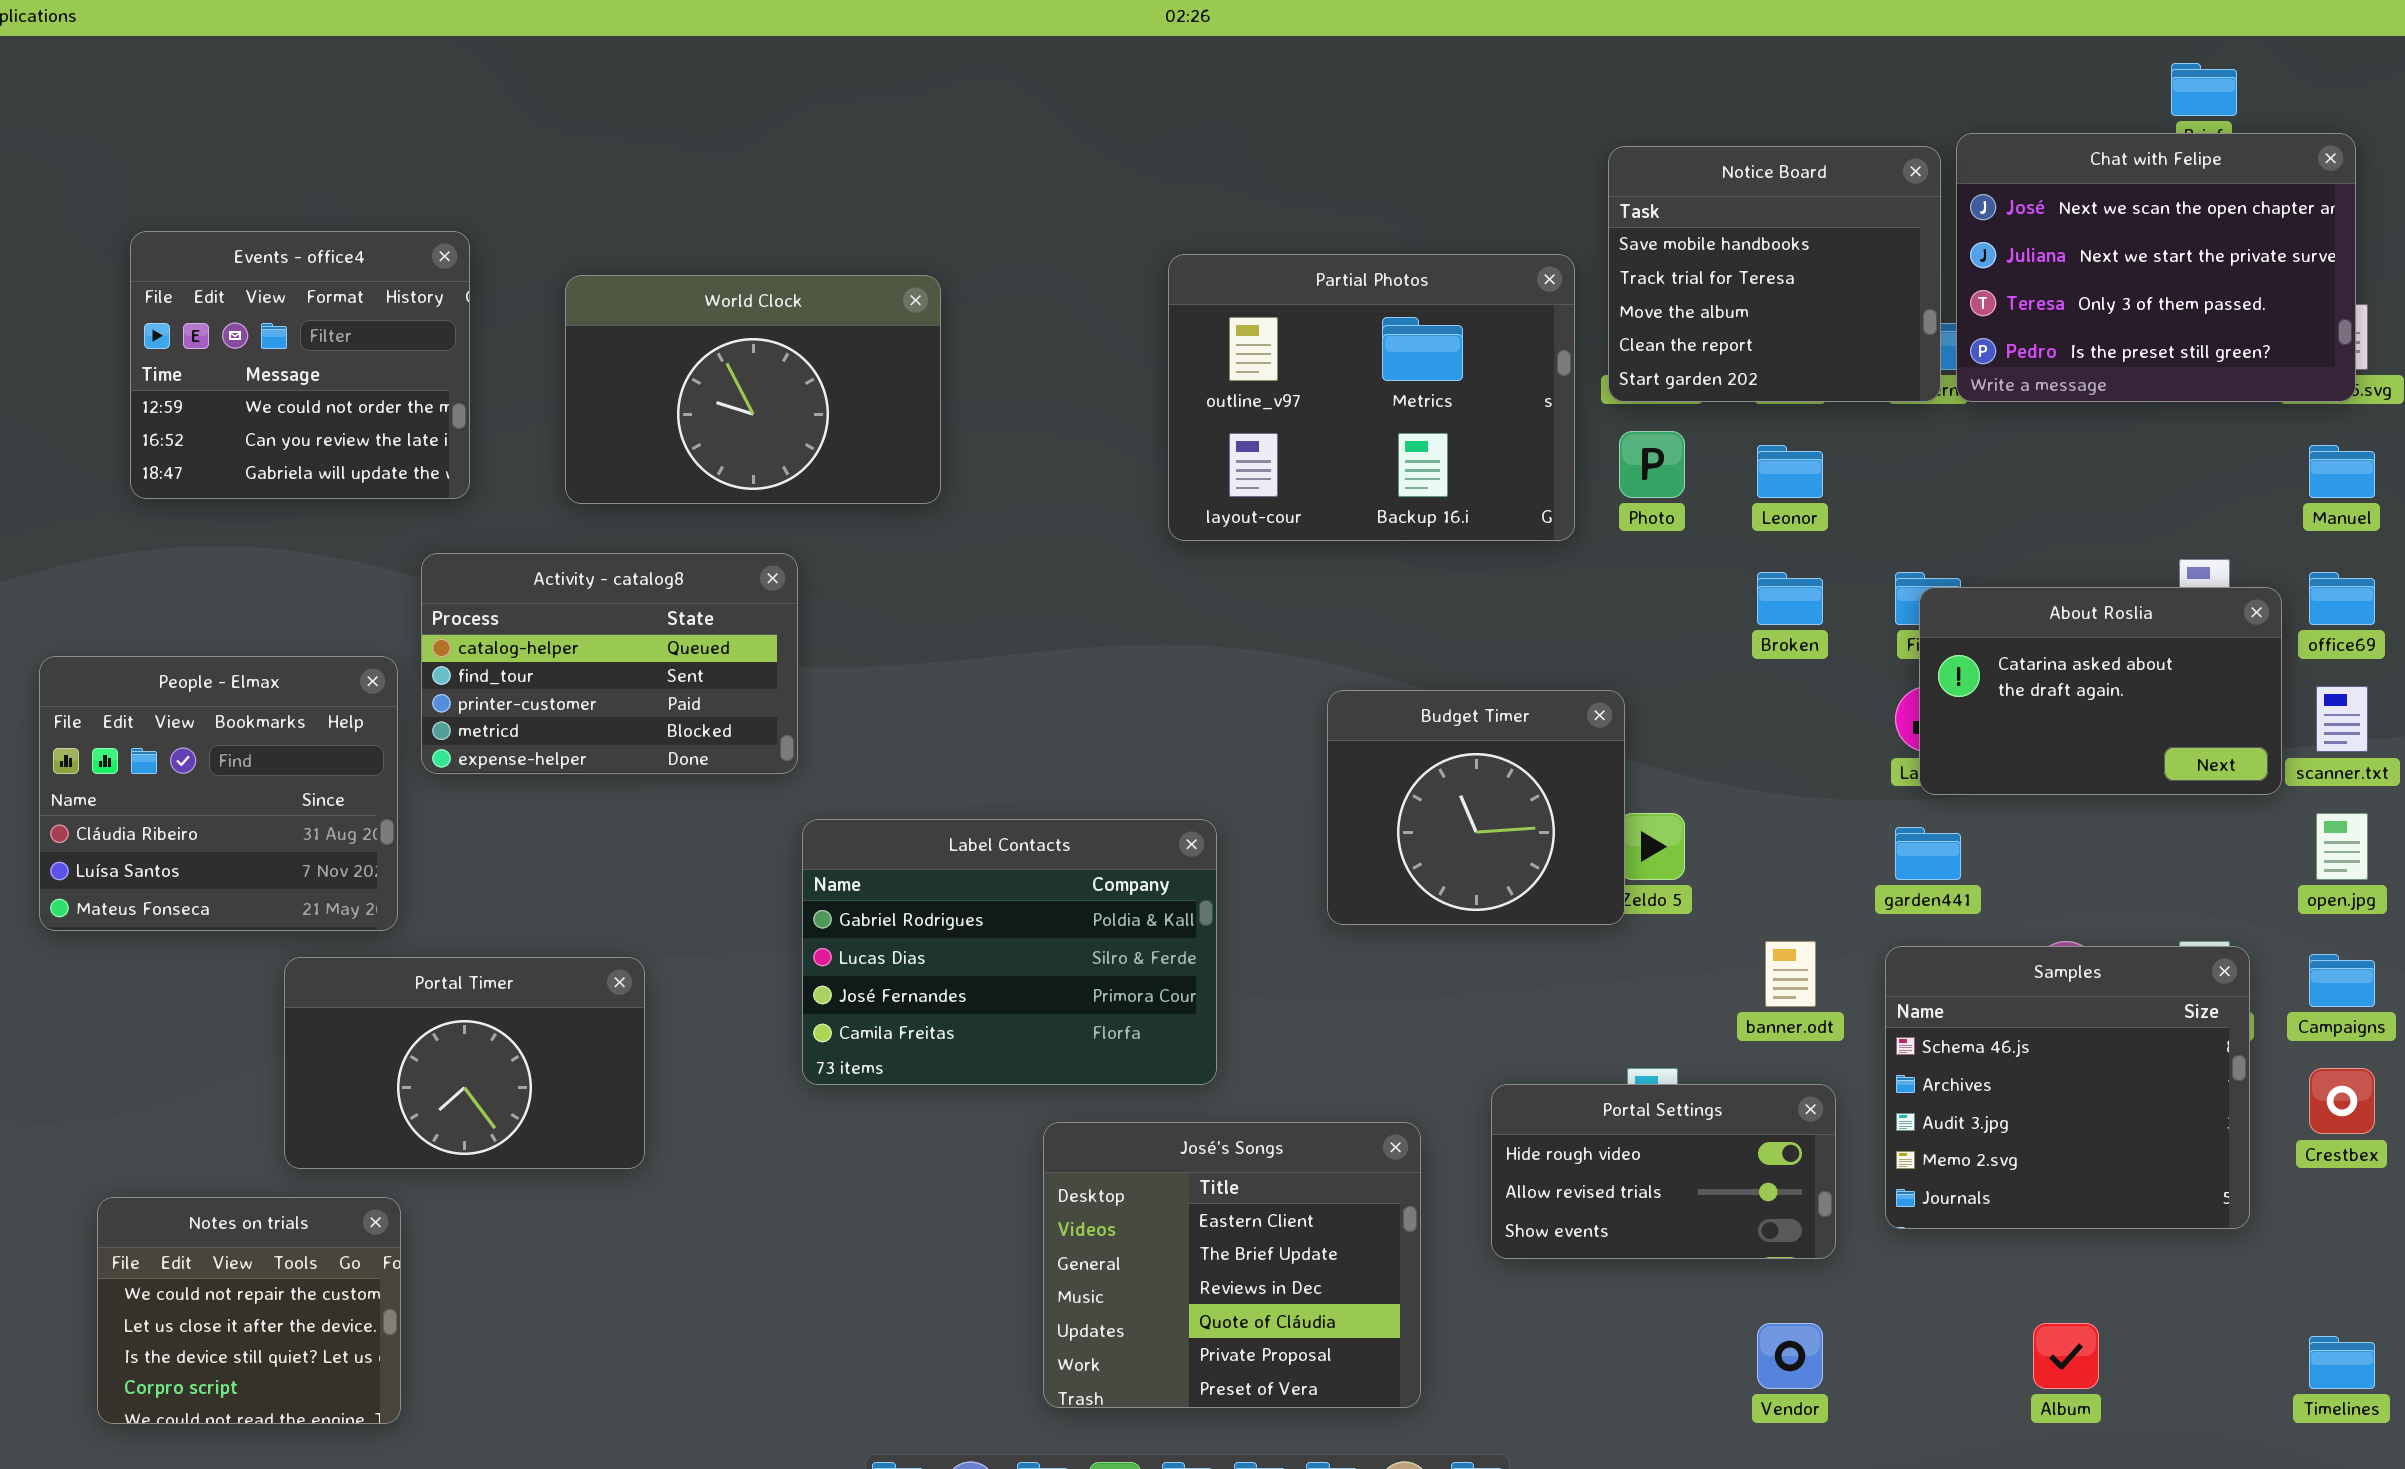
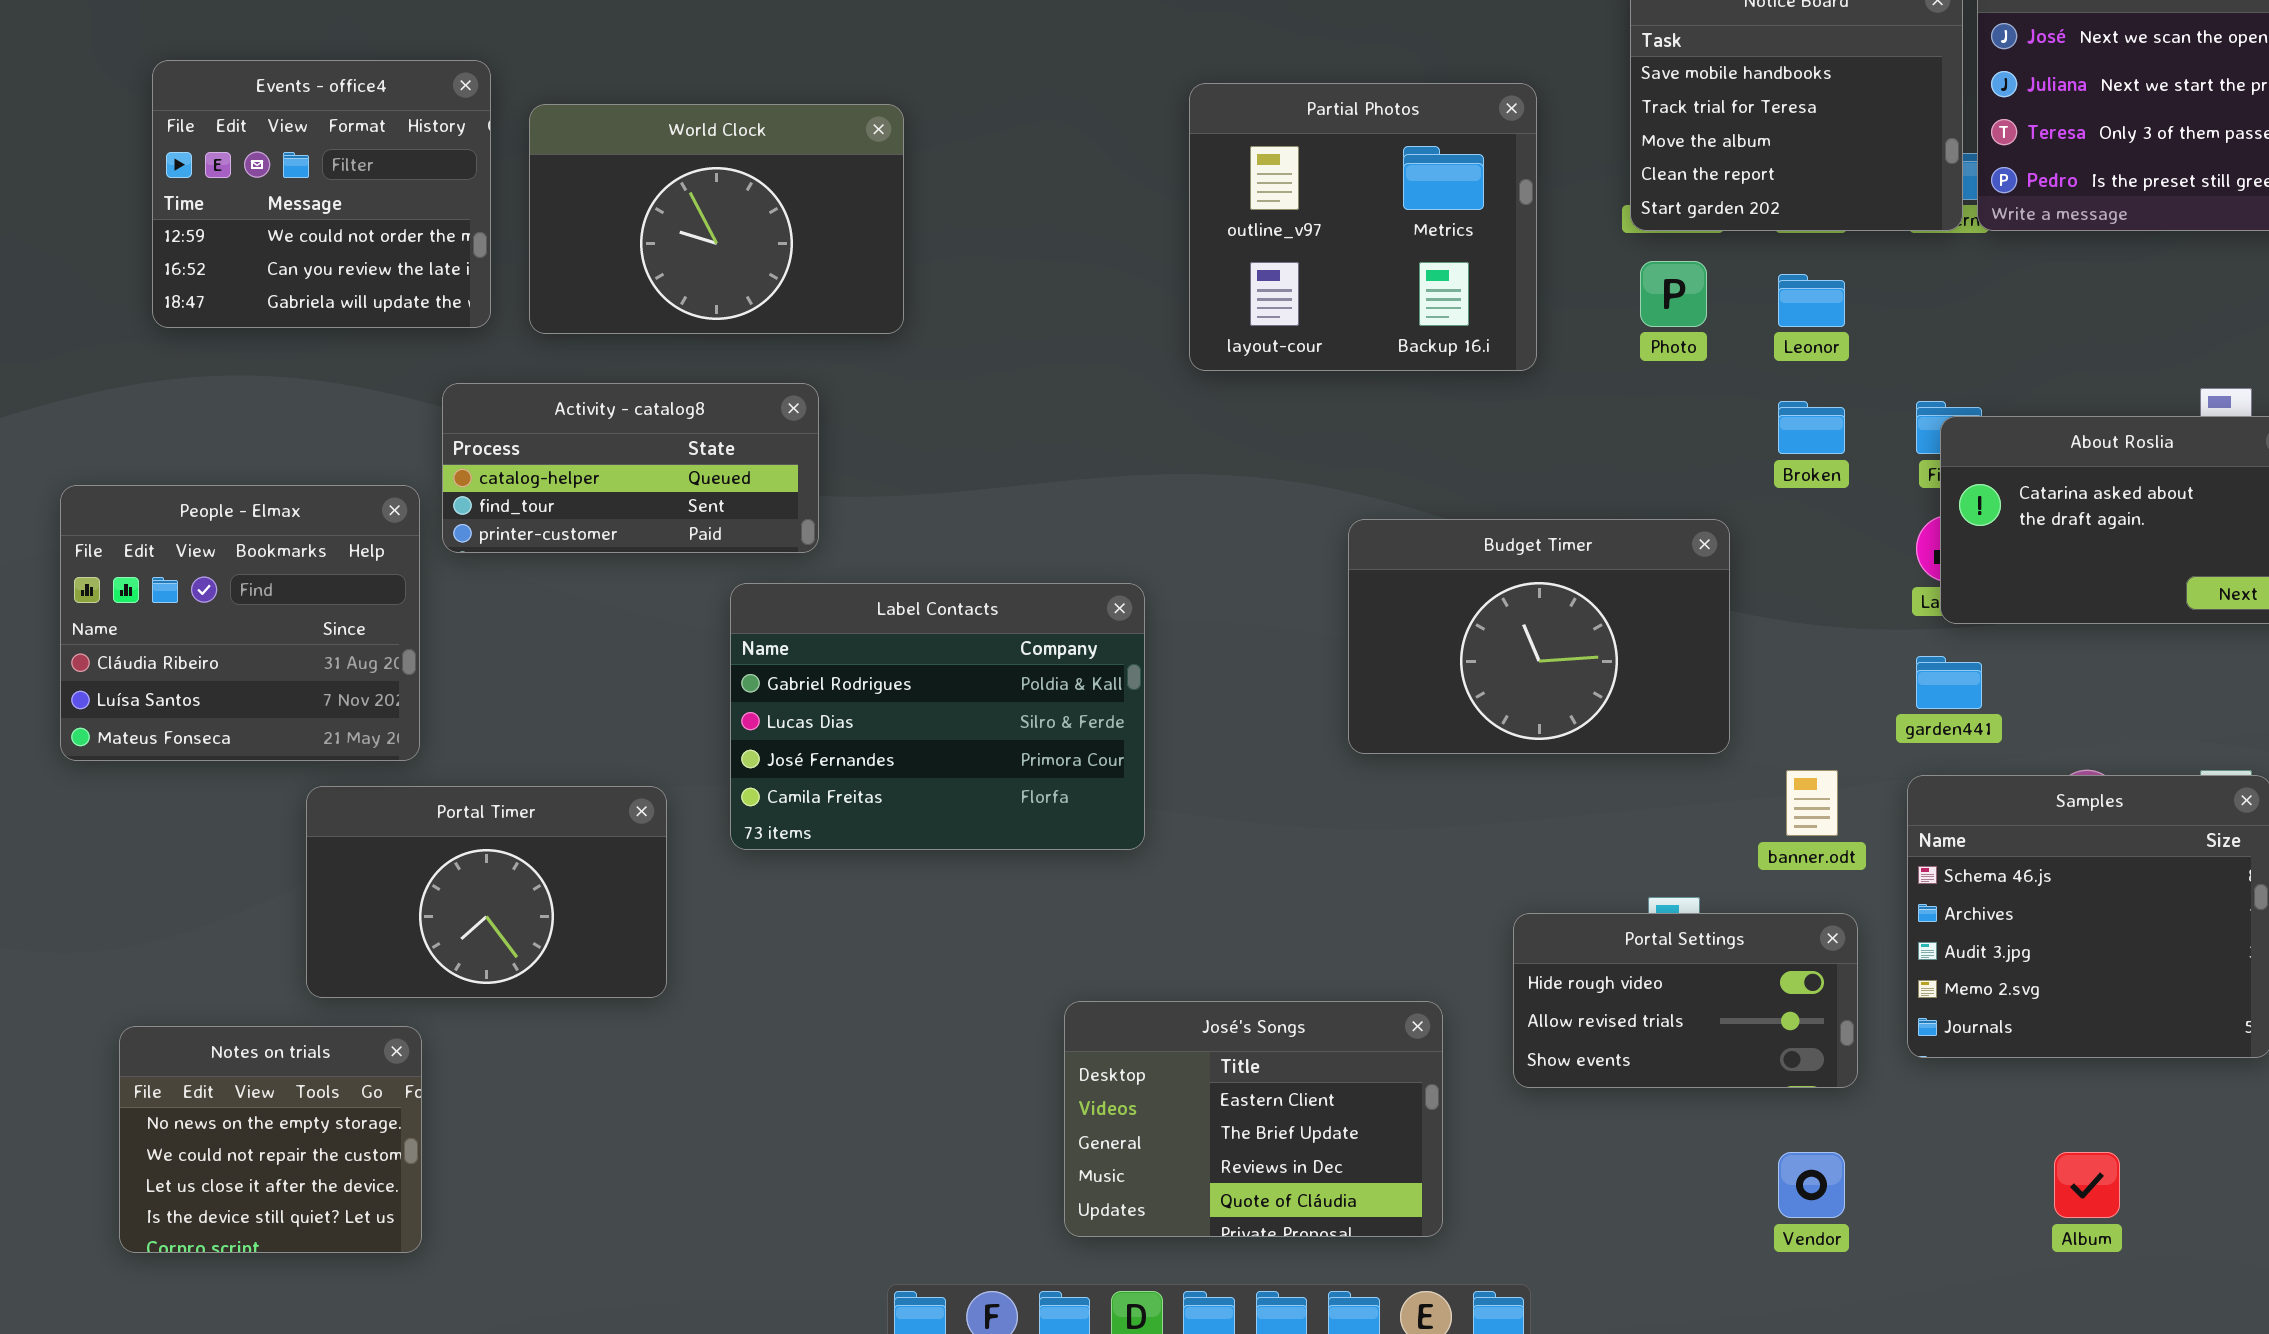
Partial Photos: [1168,254,1575,541] -> [1189,83,1537,371], resized
World Clock: [565,275,941,504] -> [529,104,904,334], moved
Activity - catalog8: [421,553,798,774] -> [442,383,819,553], resized
Budget Timer: [1327,690,1625,925] -> [1348,519,1730,754], resized
Label Contacts: [802,819,1217,1085] -> [730,583,1145,850], moved
José's Songs: [1043,1122,1421,1408] -> [1064,1001,1443,1237], resized
Notes on trials: [97,1197,401,1424] -> [119,1026,422,1253], scrolled up 1 row

